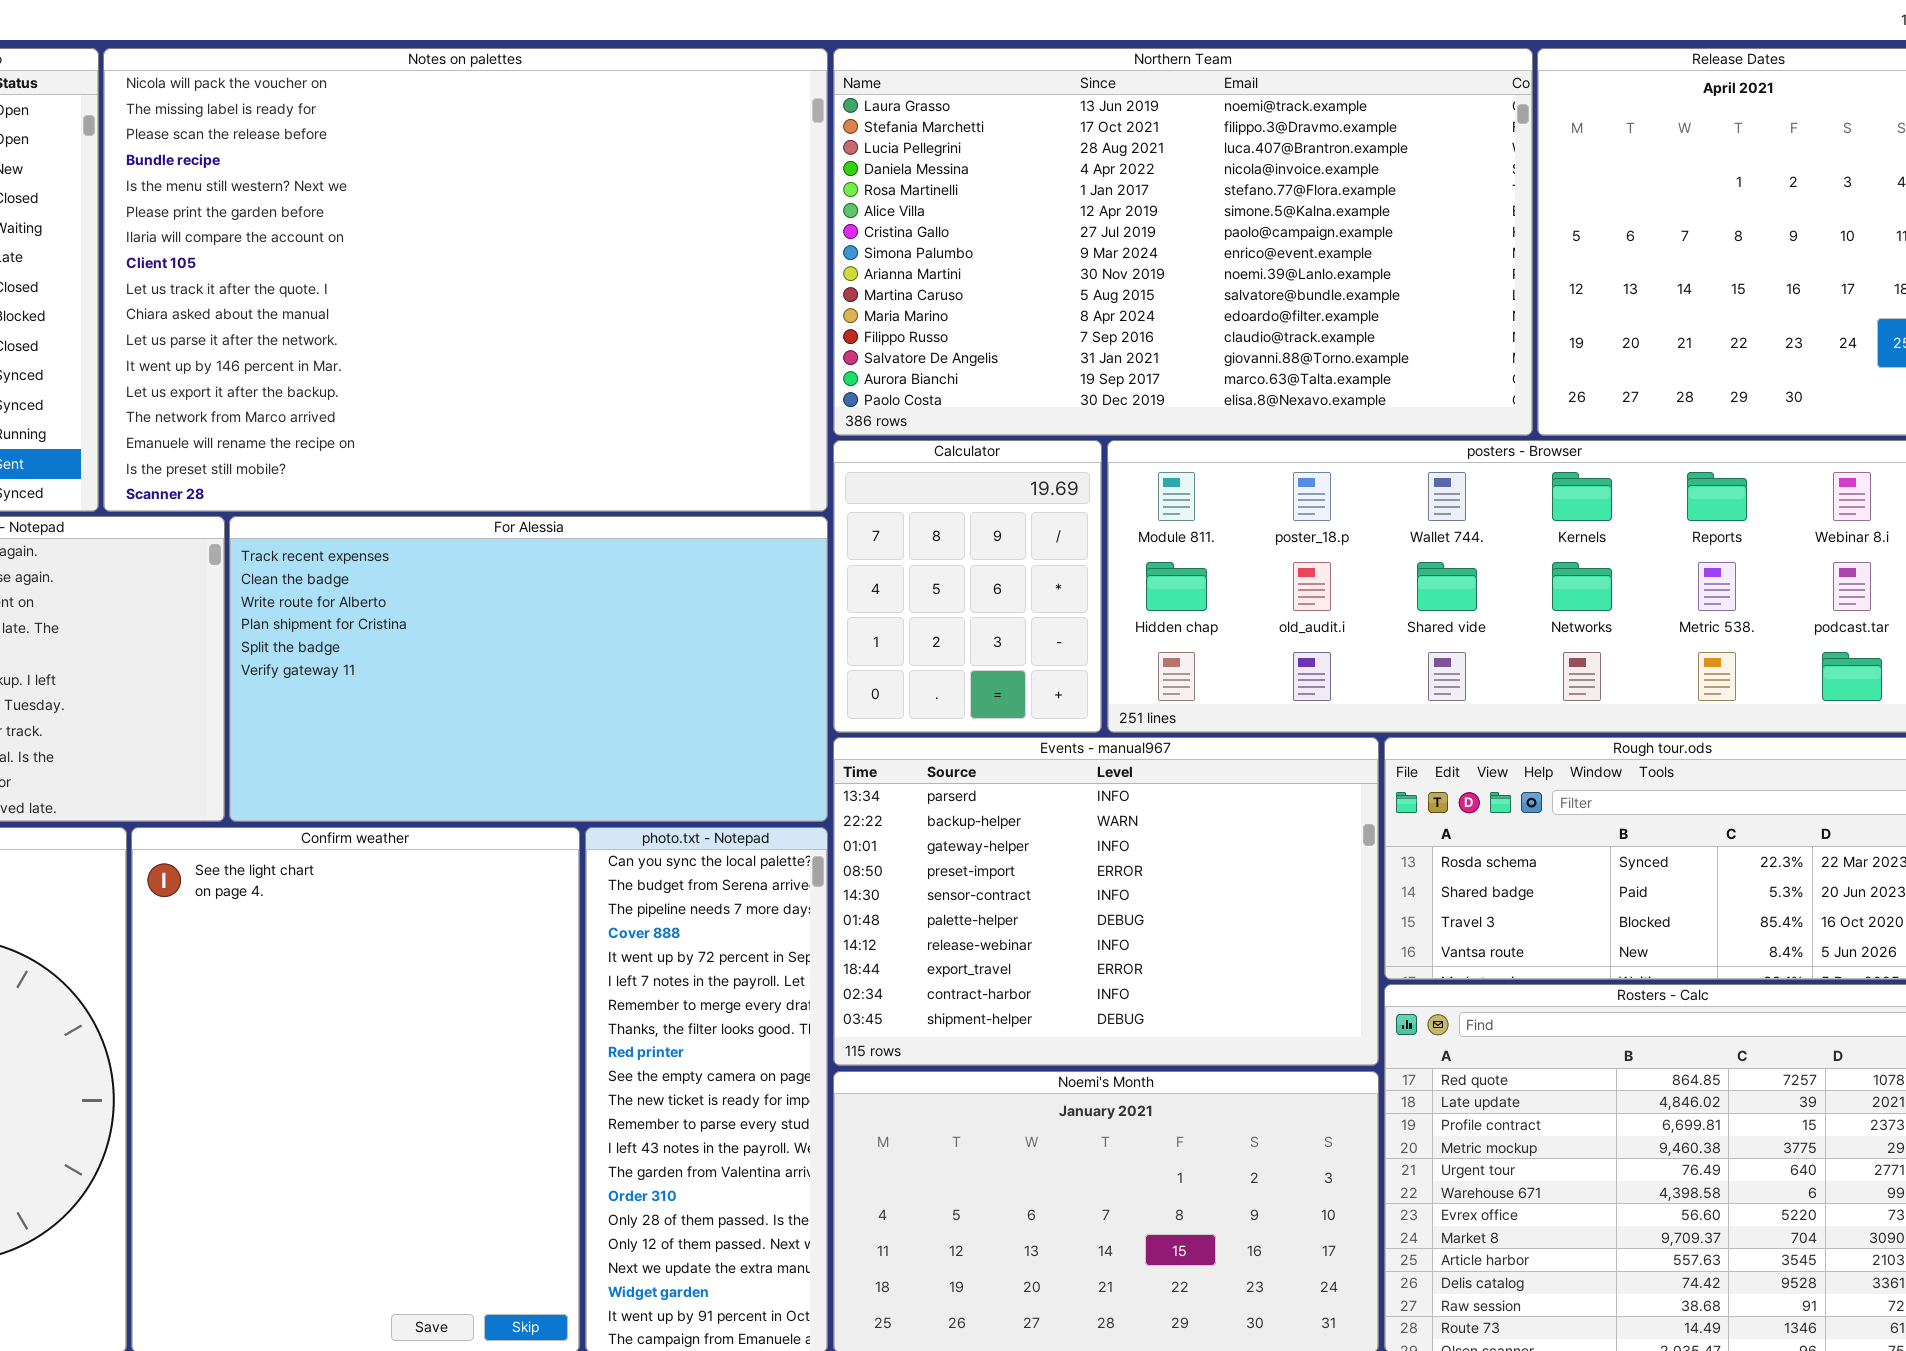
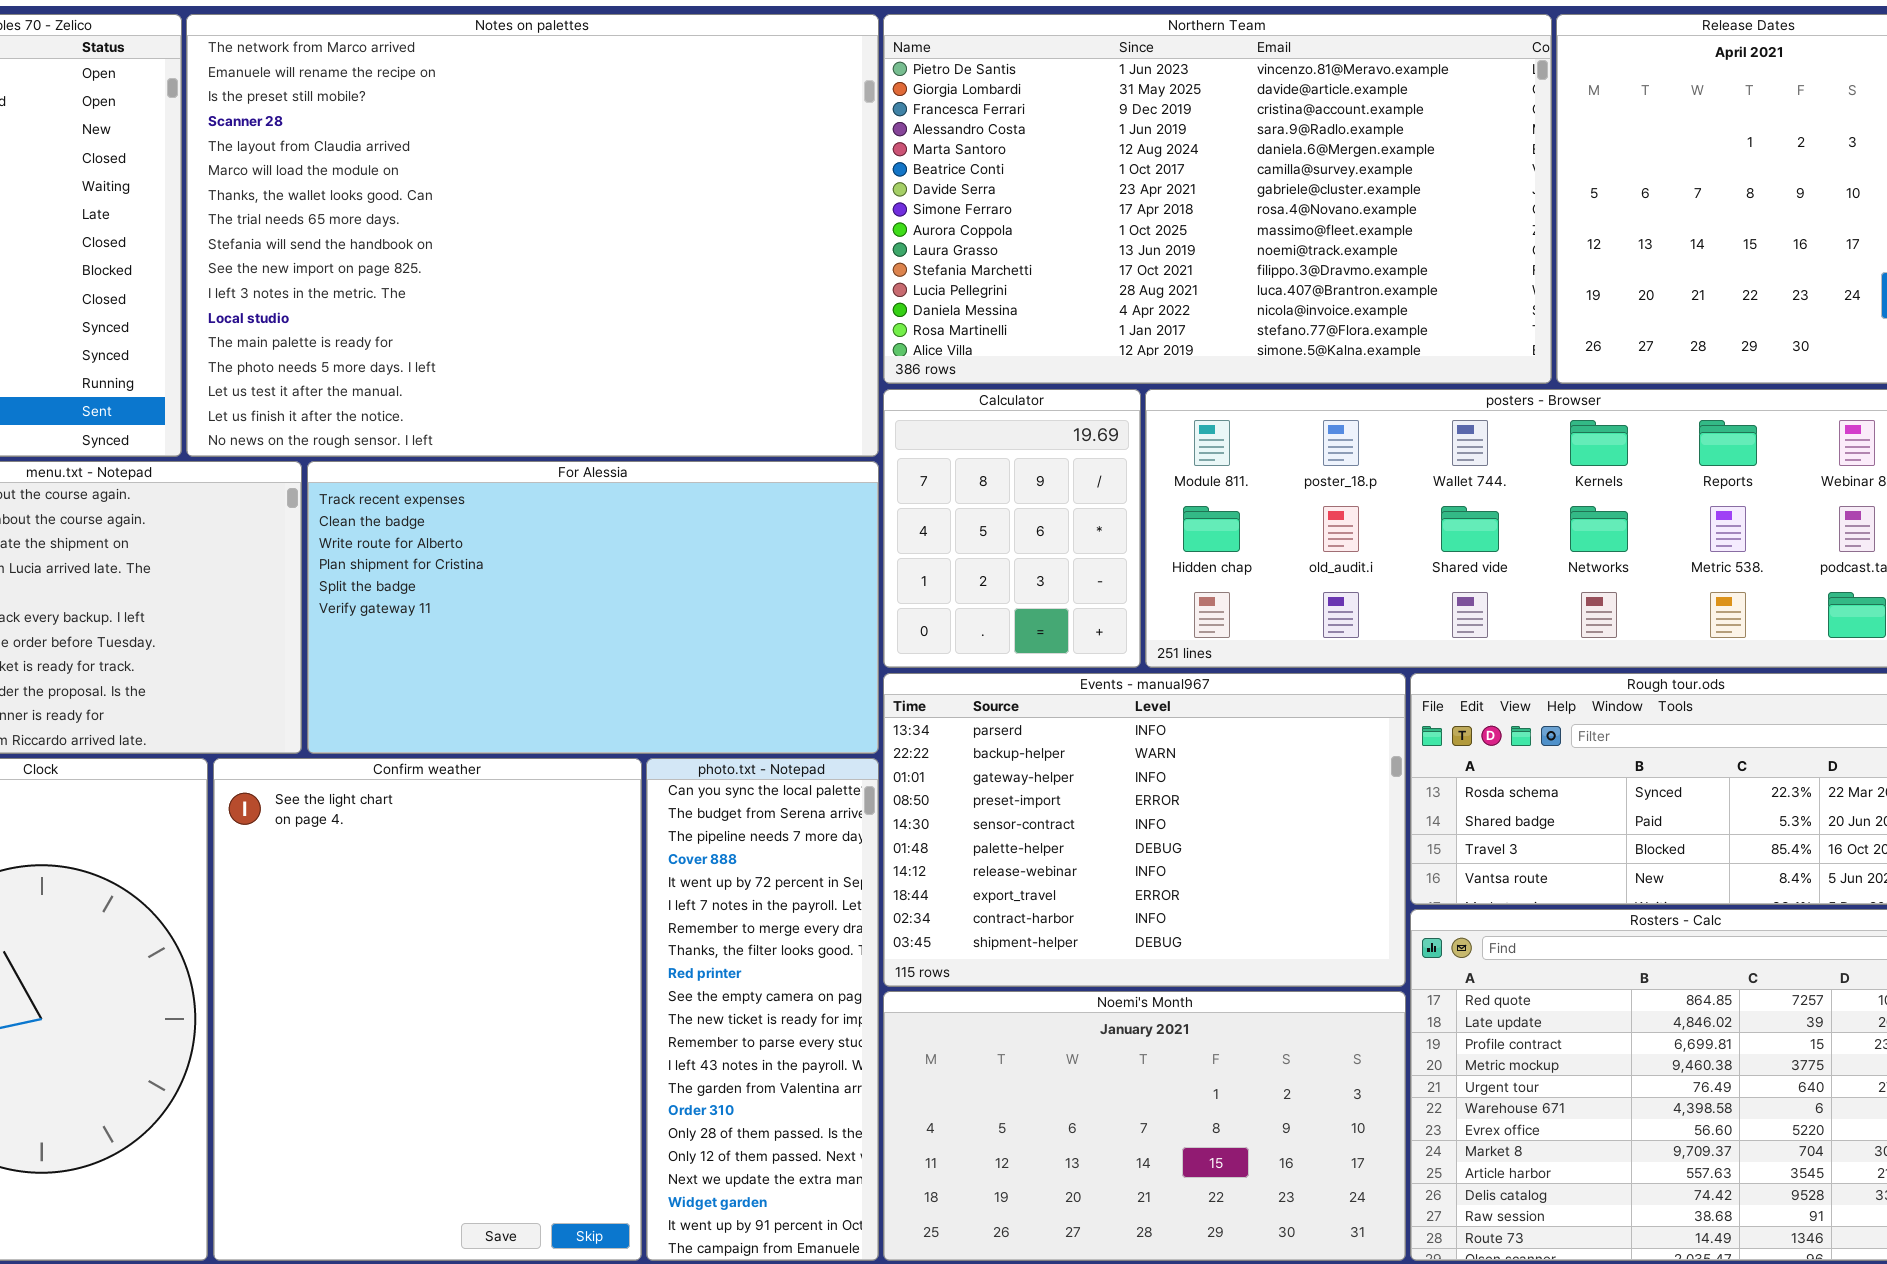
Notes on palettes: [103,48,828,512] -> [186,14,879,457], scrolled down 13 rows
Northern Team: [833,48,1533,436] -> [883,14,1552,384], scrolled up 9 rows

